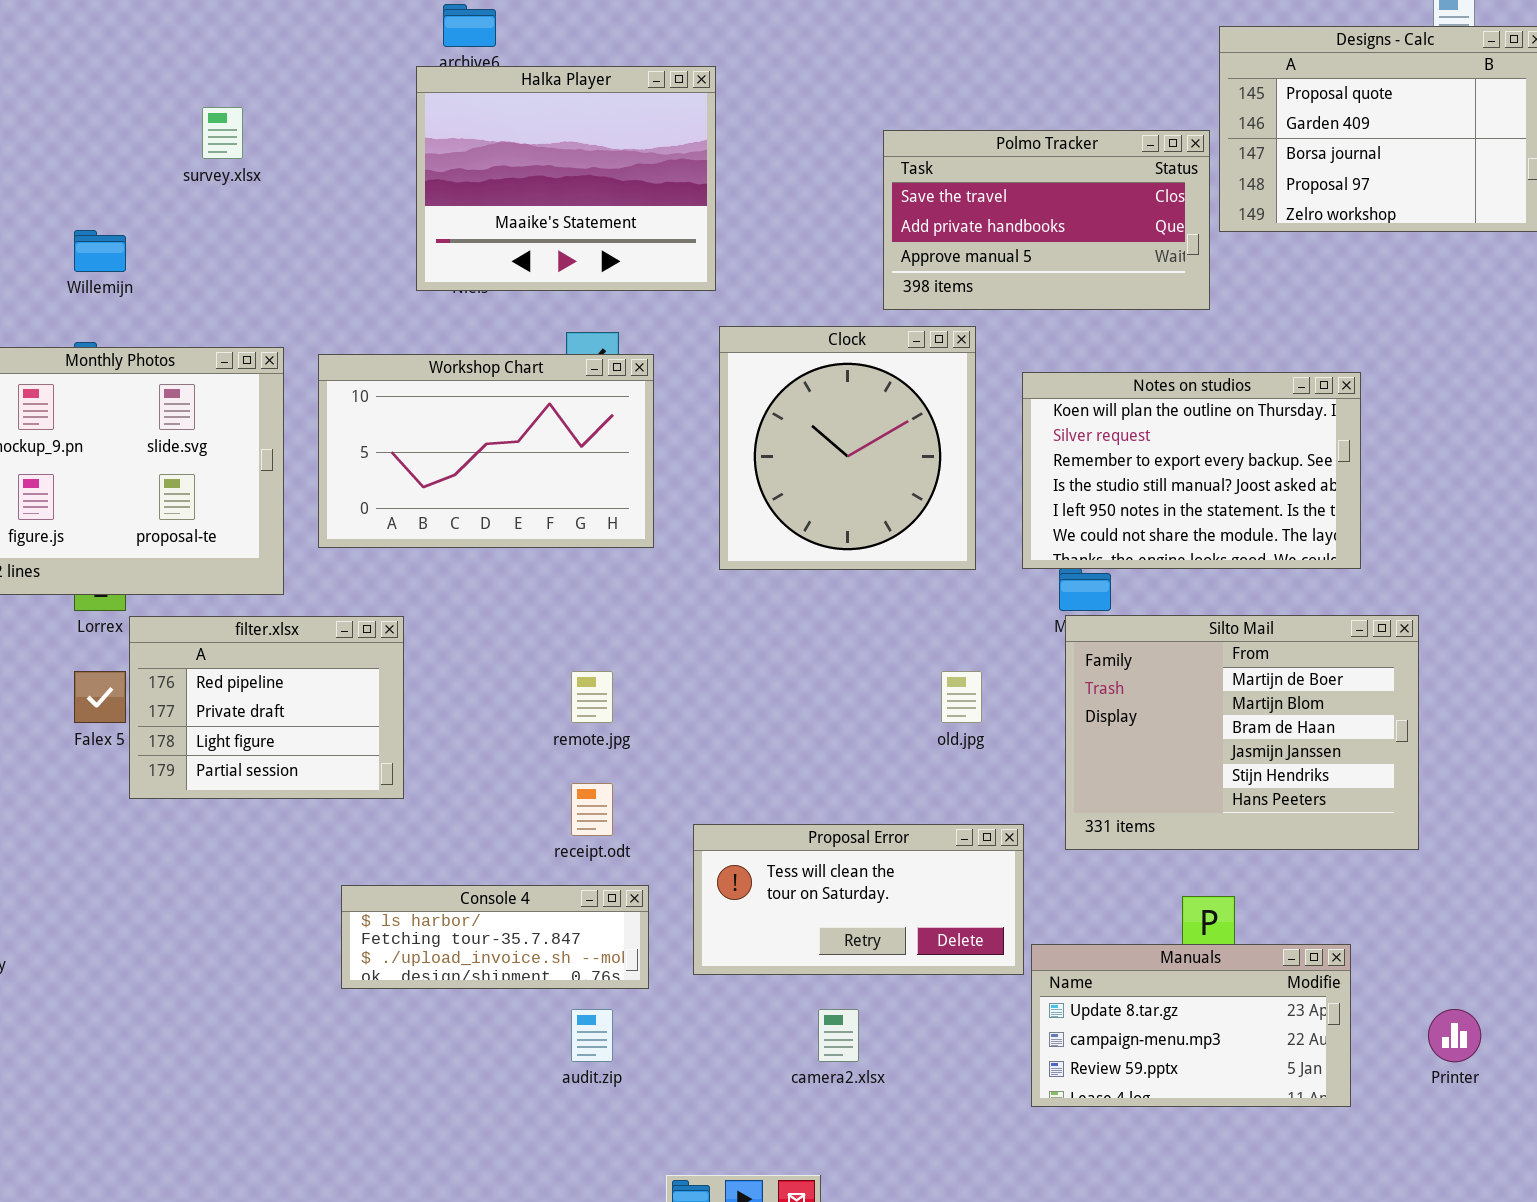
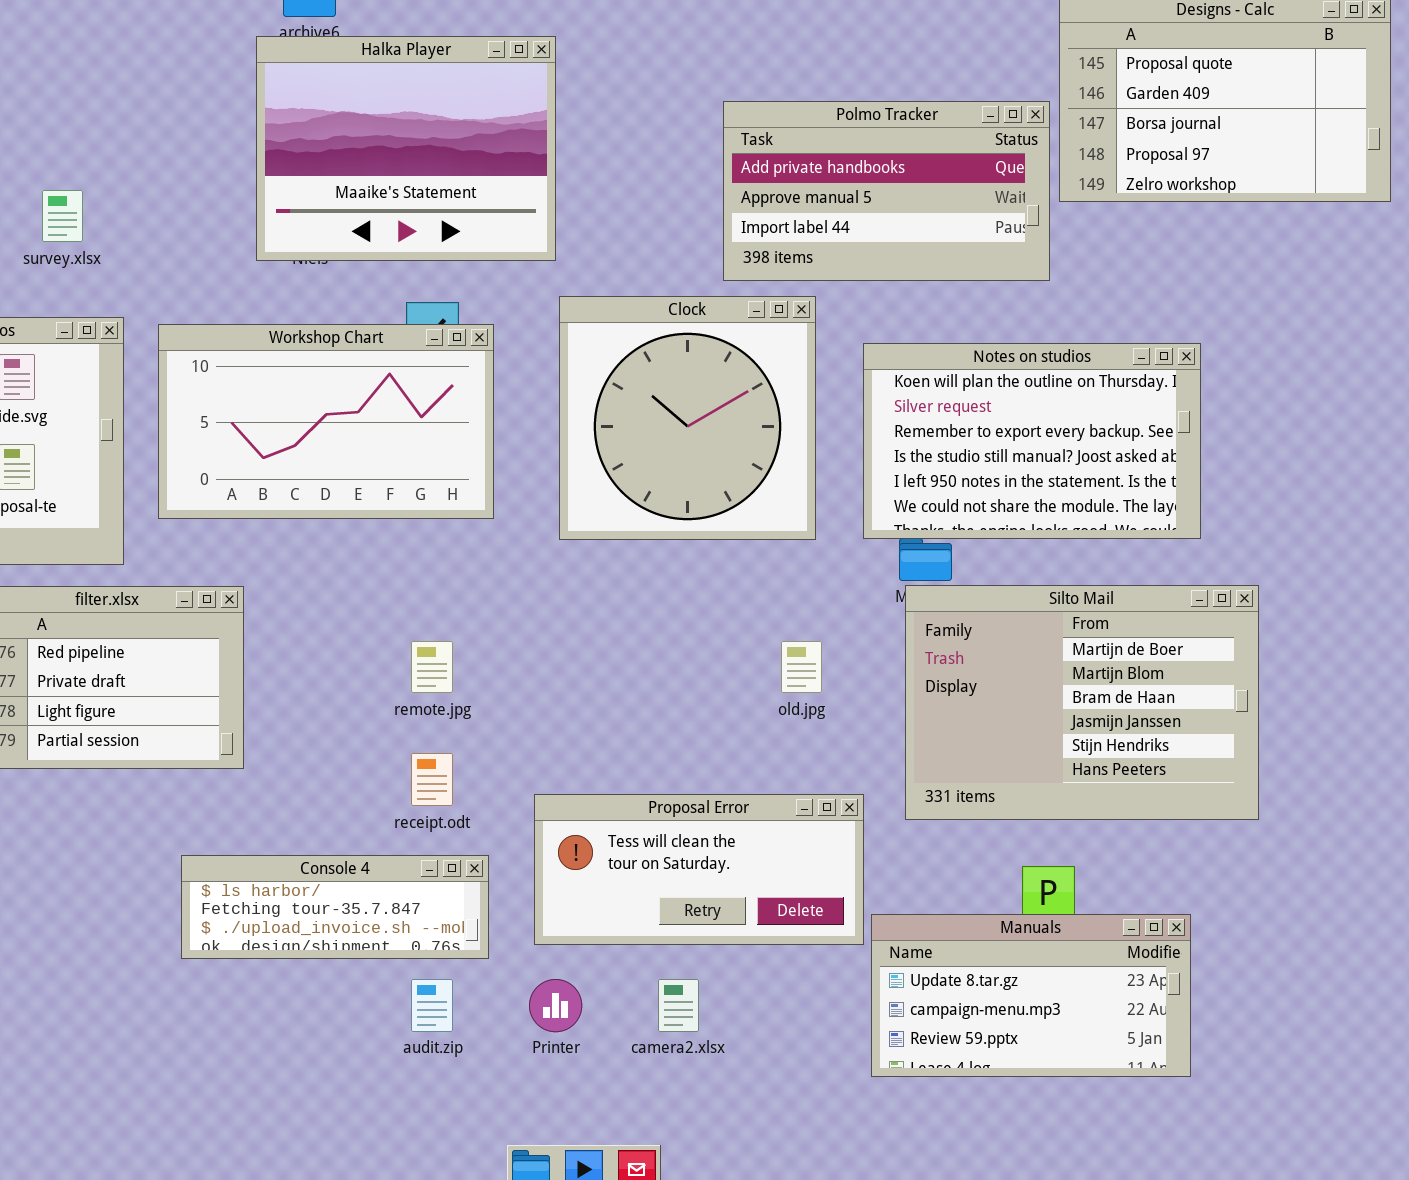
survey.xlsx: [202,107,243,159] -> [42,190,83,242], moved
Polmo Tracker: [883,130,1210,310] -> [723,101,1050,281], scrolled down 1 row
Printer: [1428,1009,1481,1062] -> [529,979,582,1032], moved

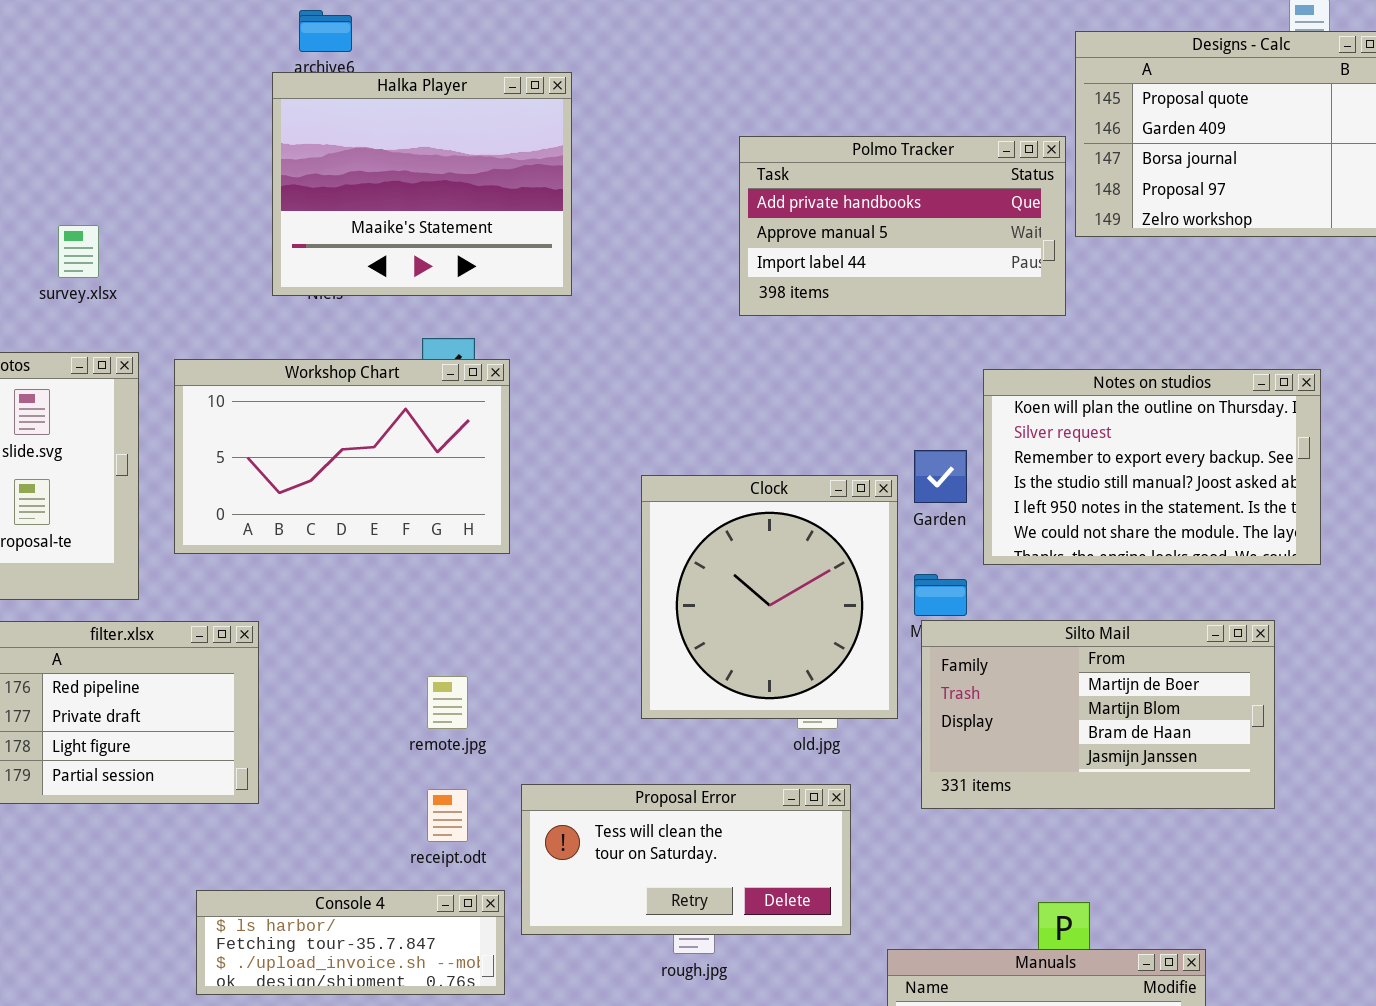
Clock: [559,296,816,540] -> [641,475,898,719], moved
Notes on studios: [863,343,1201,539] -> [983,369,1321,565], moved
Silto Mail: [905,585,1259,820] -> [921,620,1275,809], resized
Proposal Error: [534,794,864,945] -> [521,784,851,935], moved

